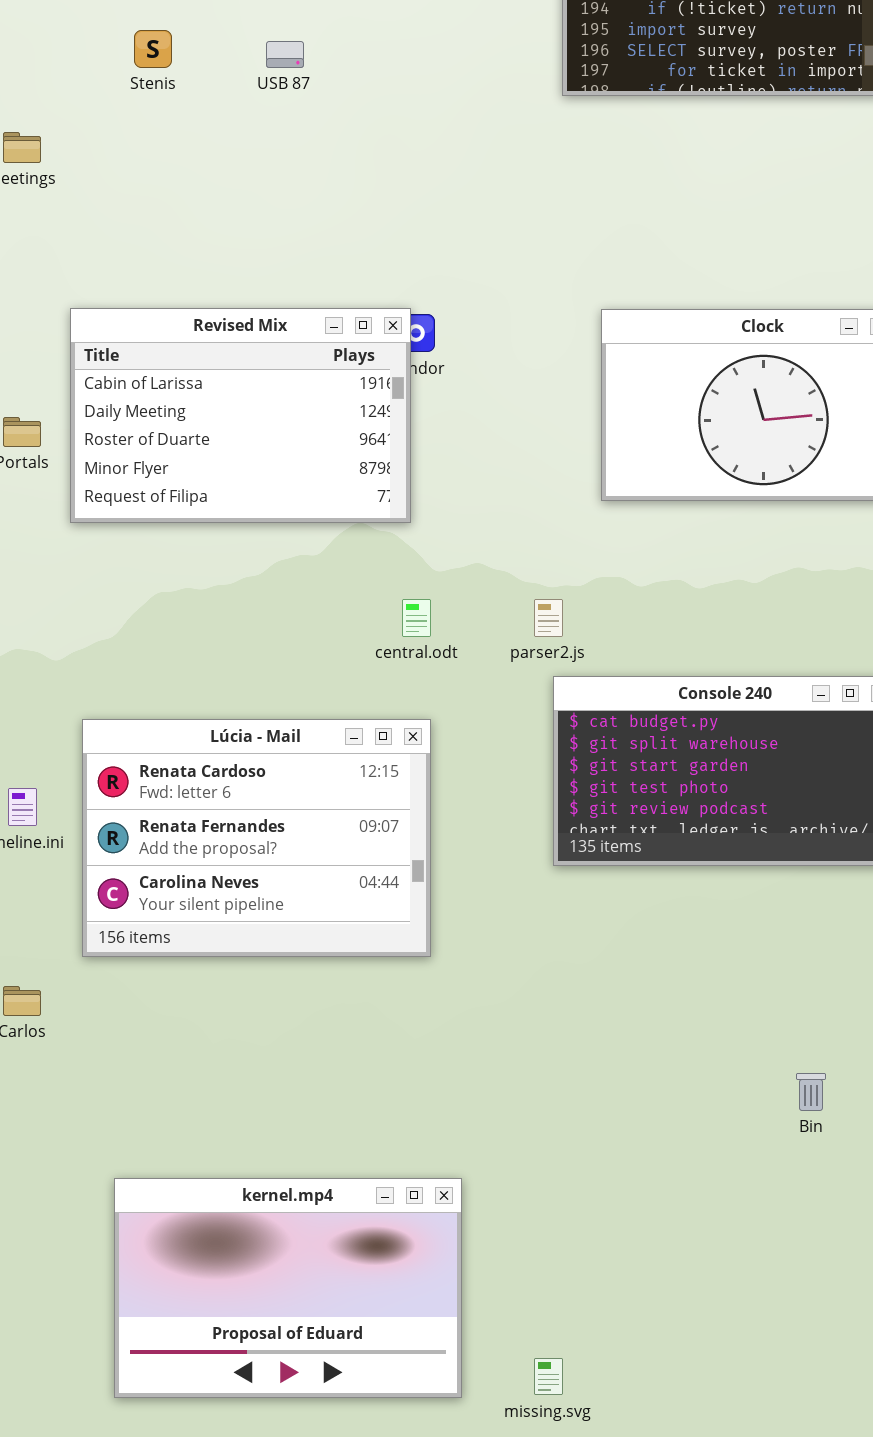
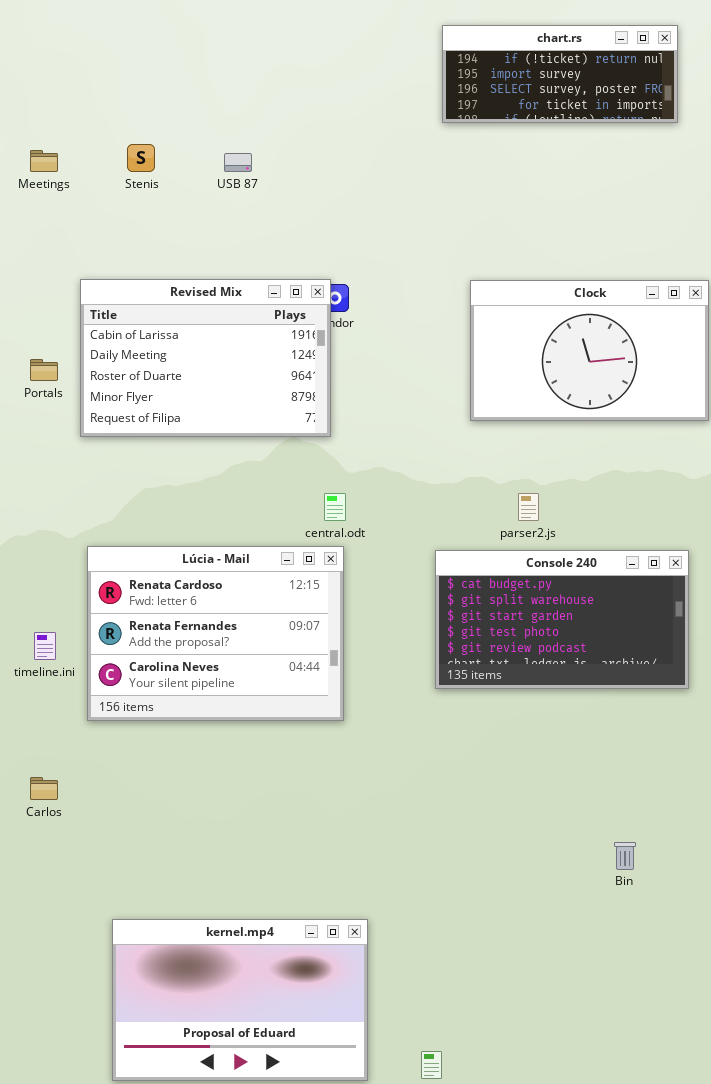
Stenis: [134,30,172,68] -> [127,144,155,172], moved
USB 87: [266,41,304,68] -> [224,153,252,172], moved
parser2.js: [534,599,563,637] -> [518,493,539,521], moved
Lúcia - Mail: [82,719,431,957] -> [87,546,344,721], moved

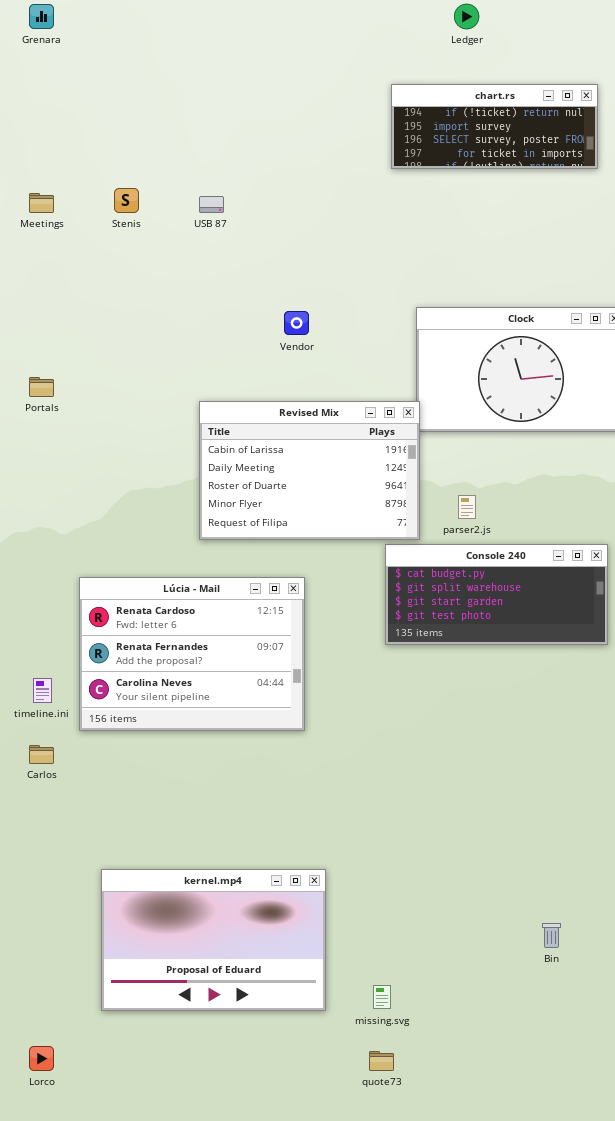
Revised Mix: [80,279,331,437] -> [199,401,420,540], moved
Lúcia - Mail: [87,546,344,721] -> [79,577,305,731], moved
Console 240: [435,550,689,689] -> [385,544,608,645], resized
timeline.ini: [34,632,56,660] -> [33,678,52,703], moved
Bin: [614,842,636,870] -> [542,923,561,948], moved

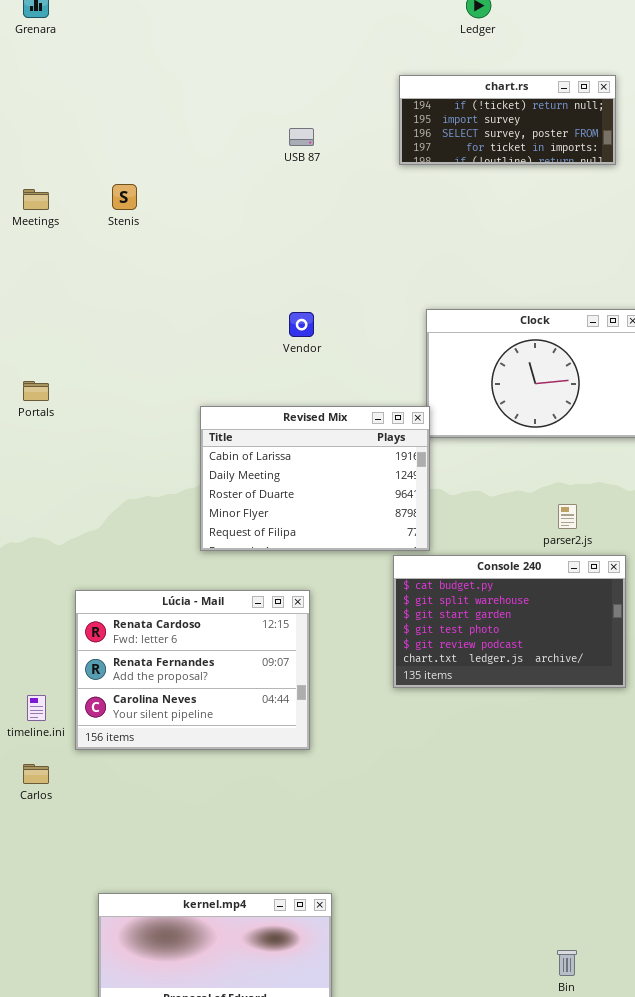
USB 87: [199,196,224,213] -> [289,128,314,146], moved
parser2.js: [458,495,476,519] -> [558,504,577,529], moved
Console 240: [385,544,608,645] -> [393,555,626,688], resized

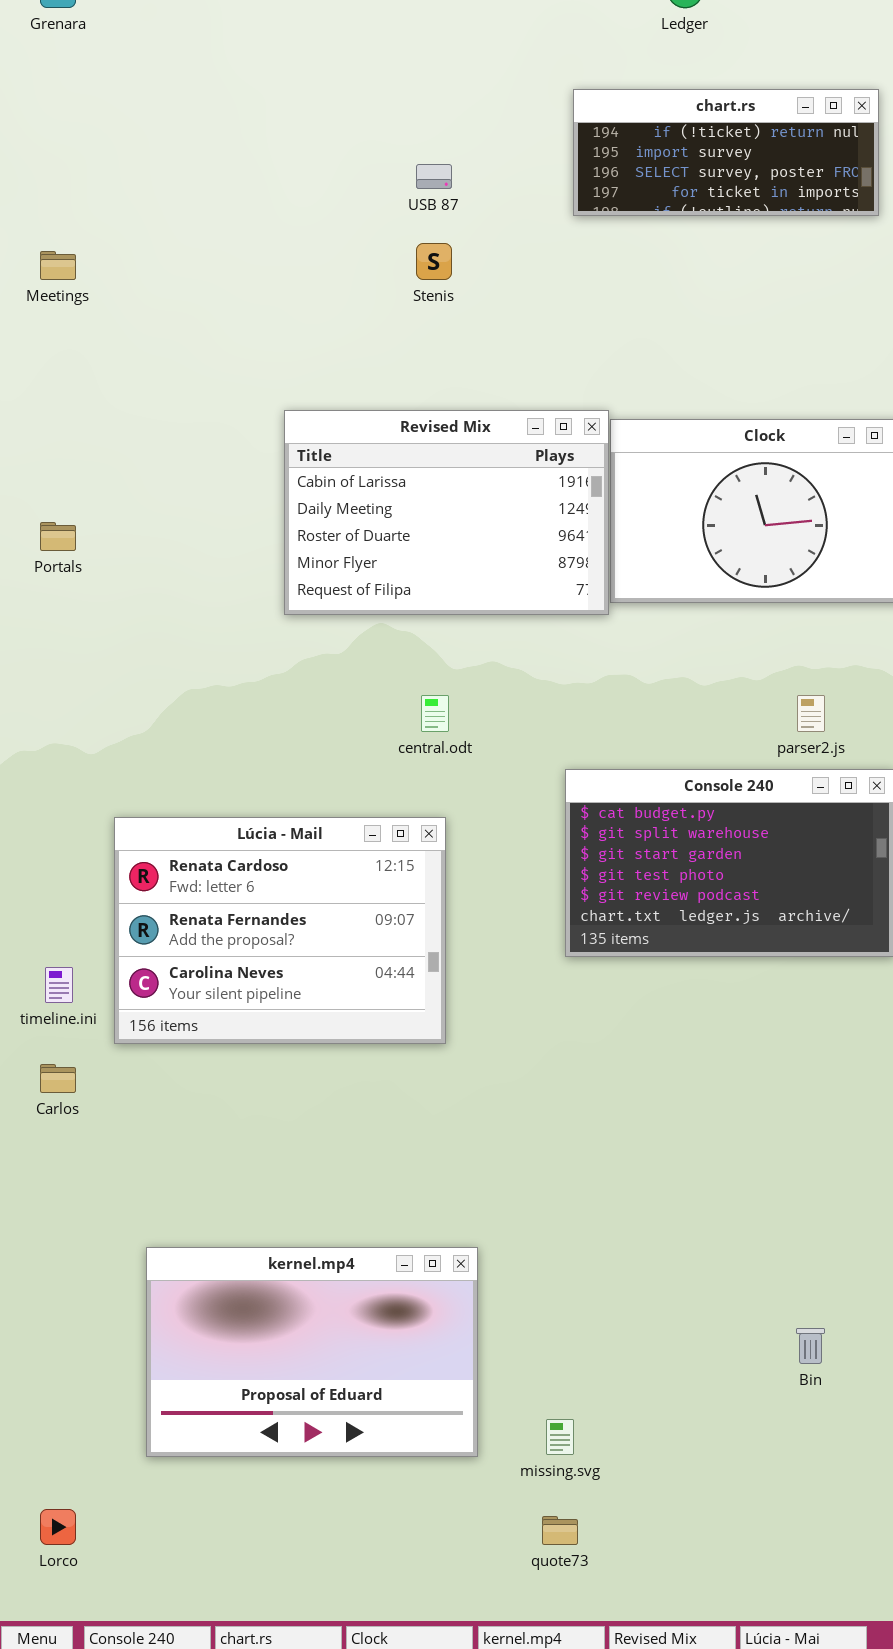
Stenis: [112,184,137,210] -> [416,243,452,280], moved
Revised Mix: [200,406,430,551] -> [284,410,609,615], moved

